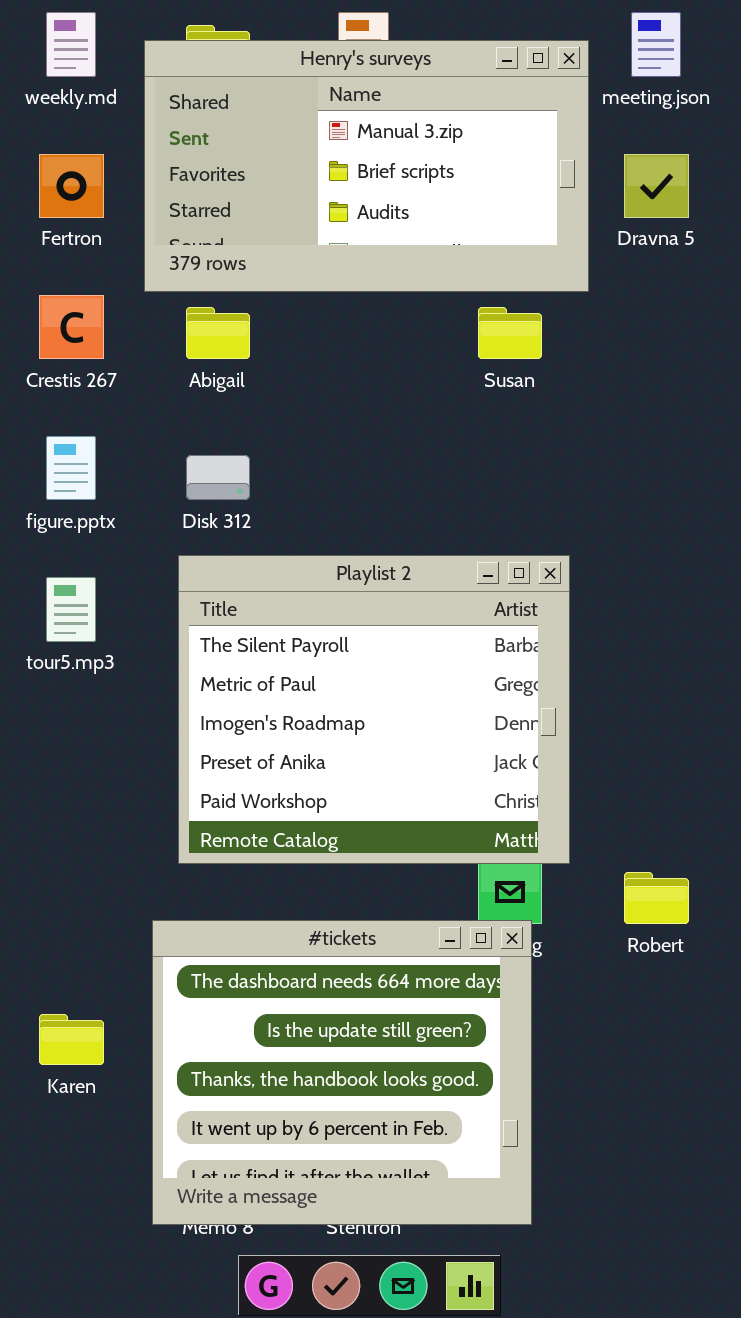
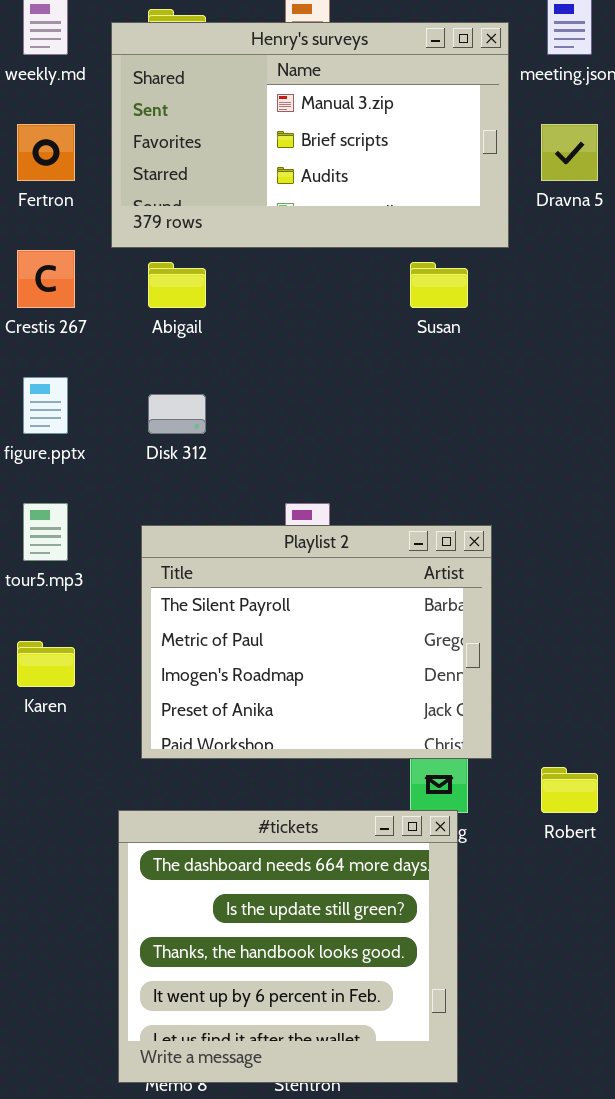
Playlist 2: [178,555,570,864] -> [141,525,492,759], resized
Karen: [39,1014,104,1065] -> [17,641,75,687], moved

